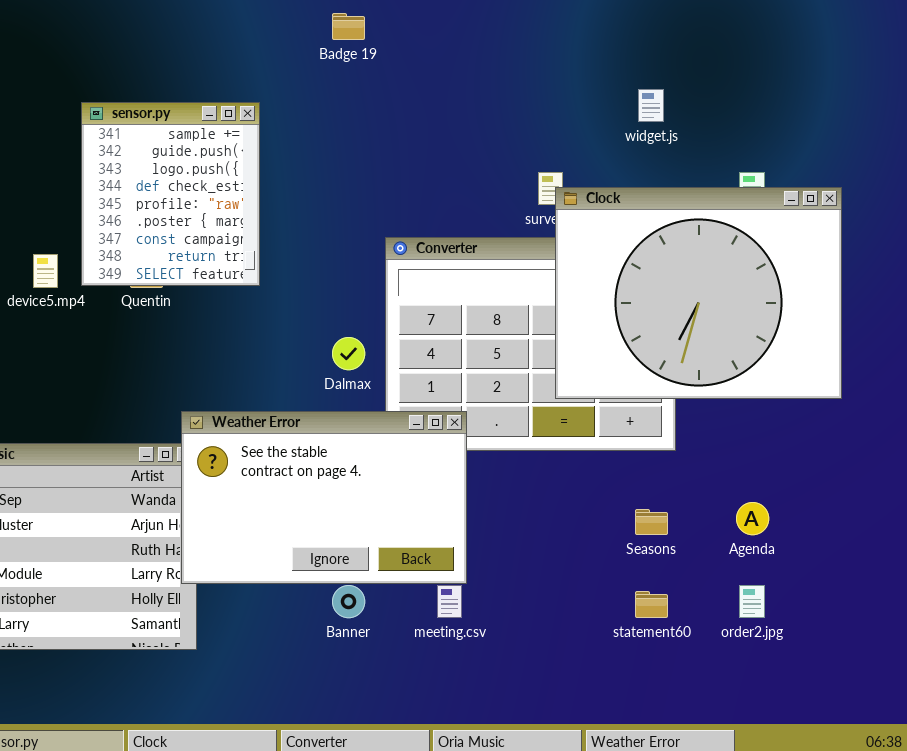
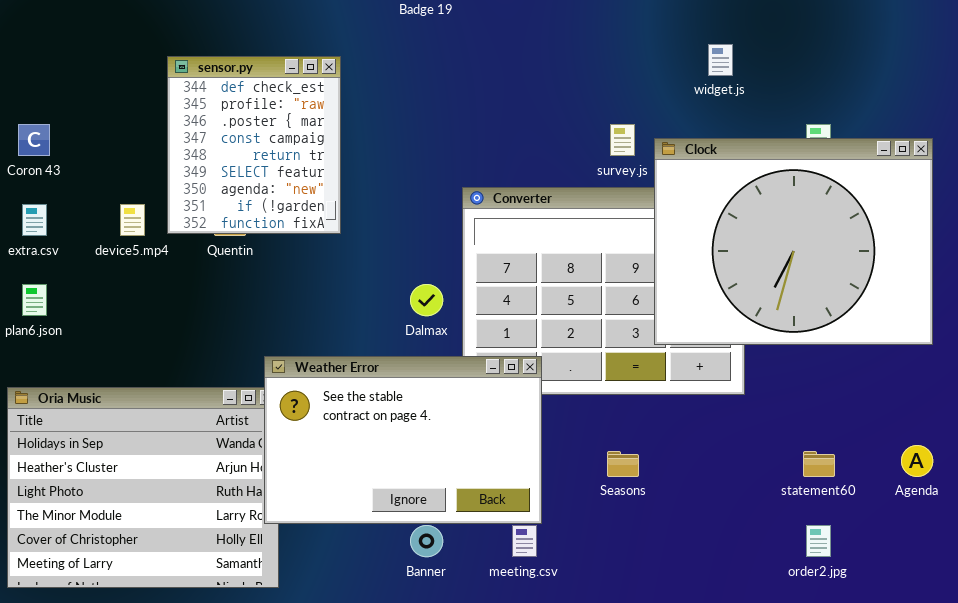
sensor.py: [81,102,260,286] -> [167,56,341,234], scrolled down 3 rows
Clock: [555,187,842,399] -> [654,138,933,345], moved
Agenda: [736,502,769,535] -> [901,445,933,477], moved
Seasons: [635,509,668,535] -> [607,451,639,477], moved
statement60: [635,591,668,618] -> [803,451,835,477], moved

